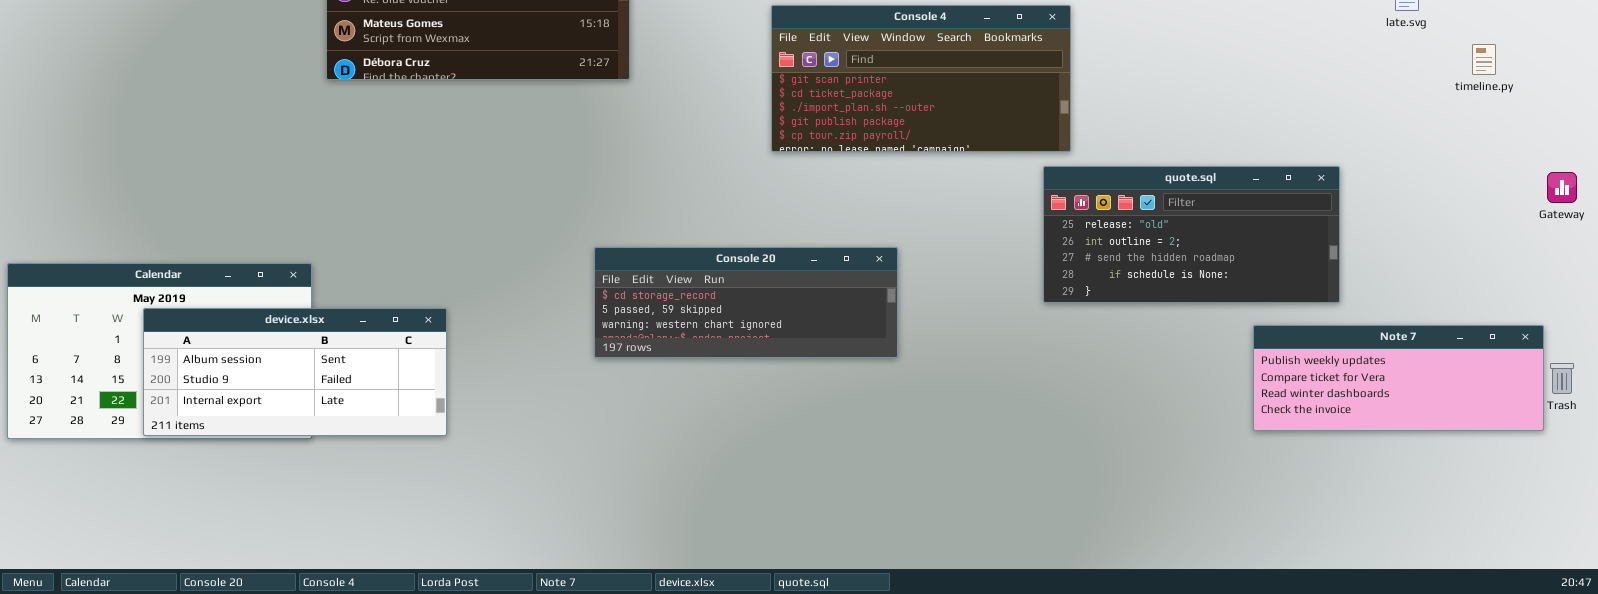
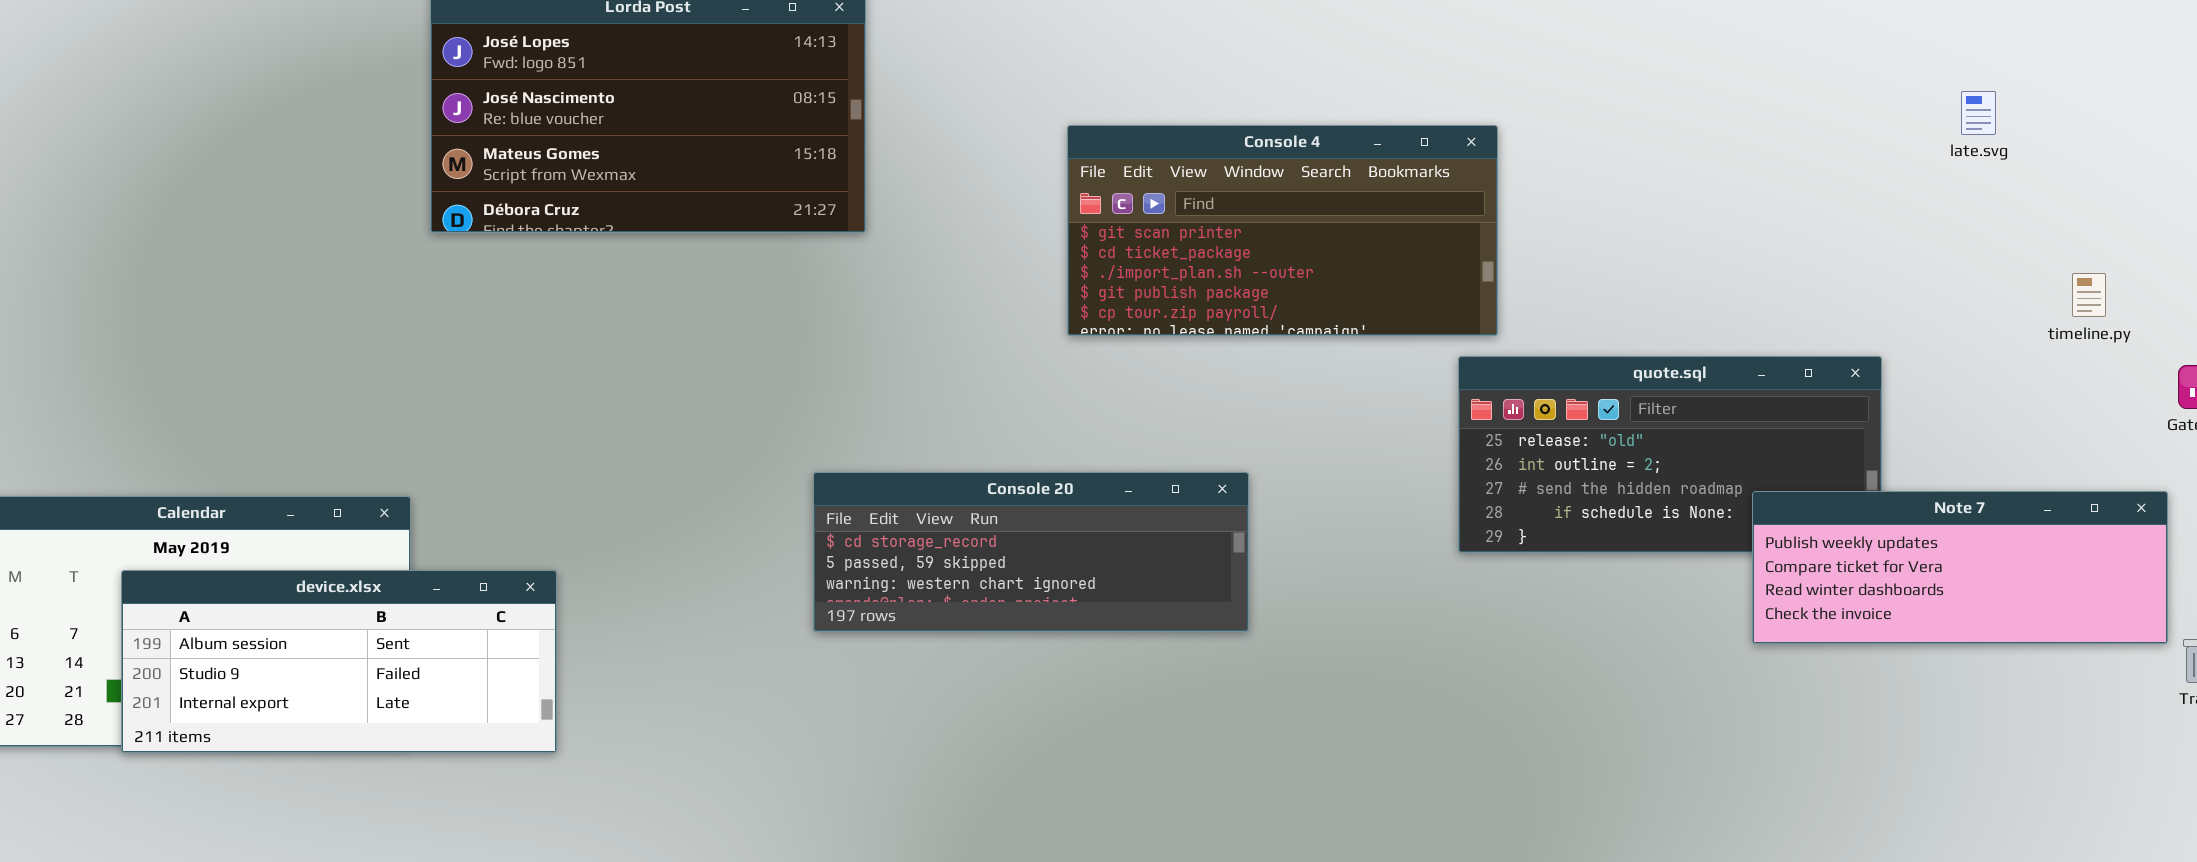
timeline.py: [1472,44,1496,75] -> [2072,273,2106,317], moved
device.xlsx: [143,308,447,436] -> [121,570,557,753], moved
Note 7: [1253,325,1544,431] -> [1752,491,2168,644], moved

